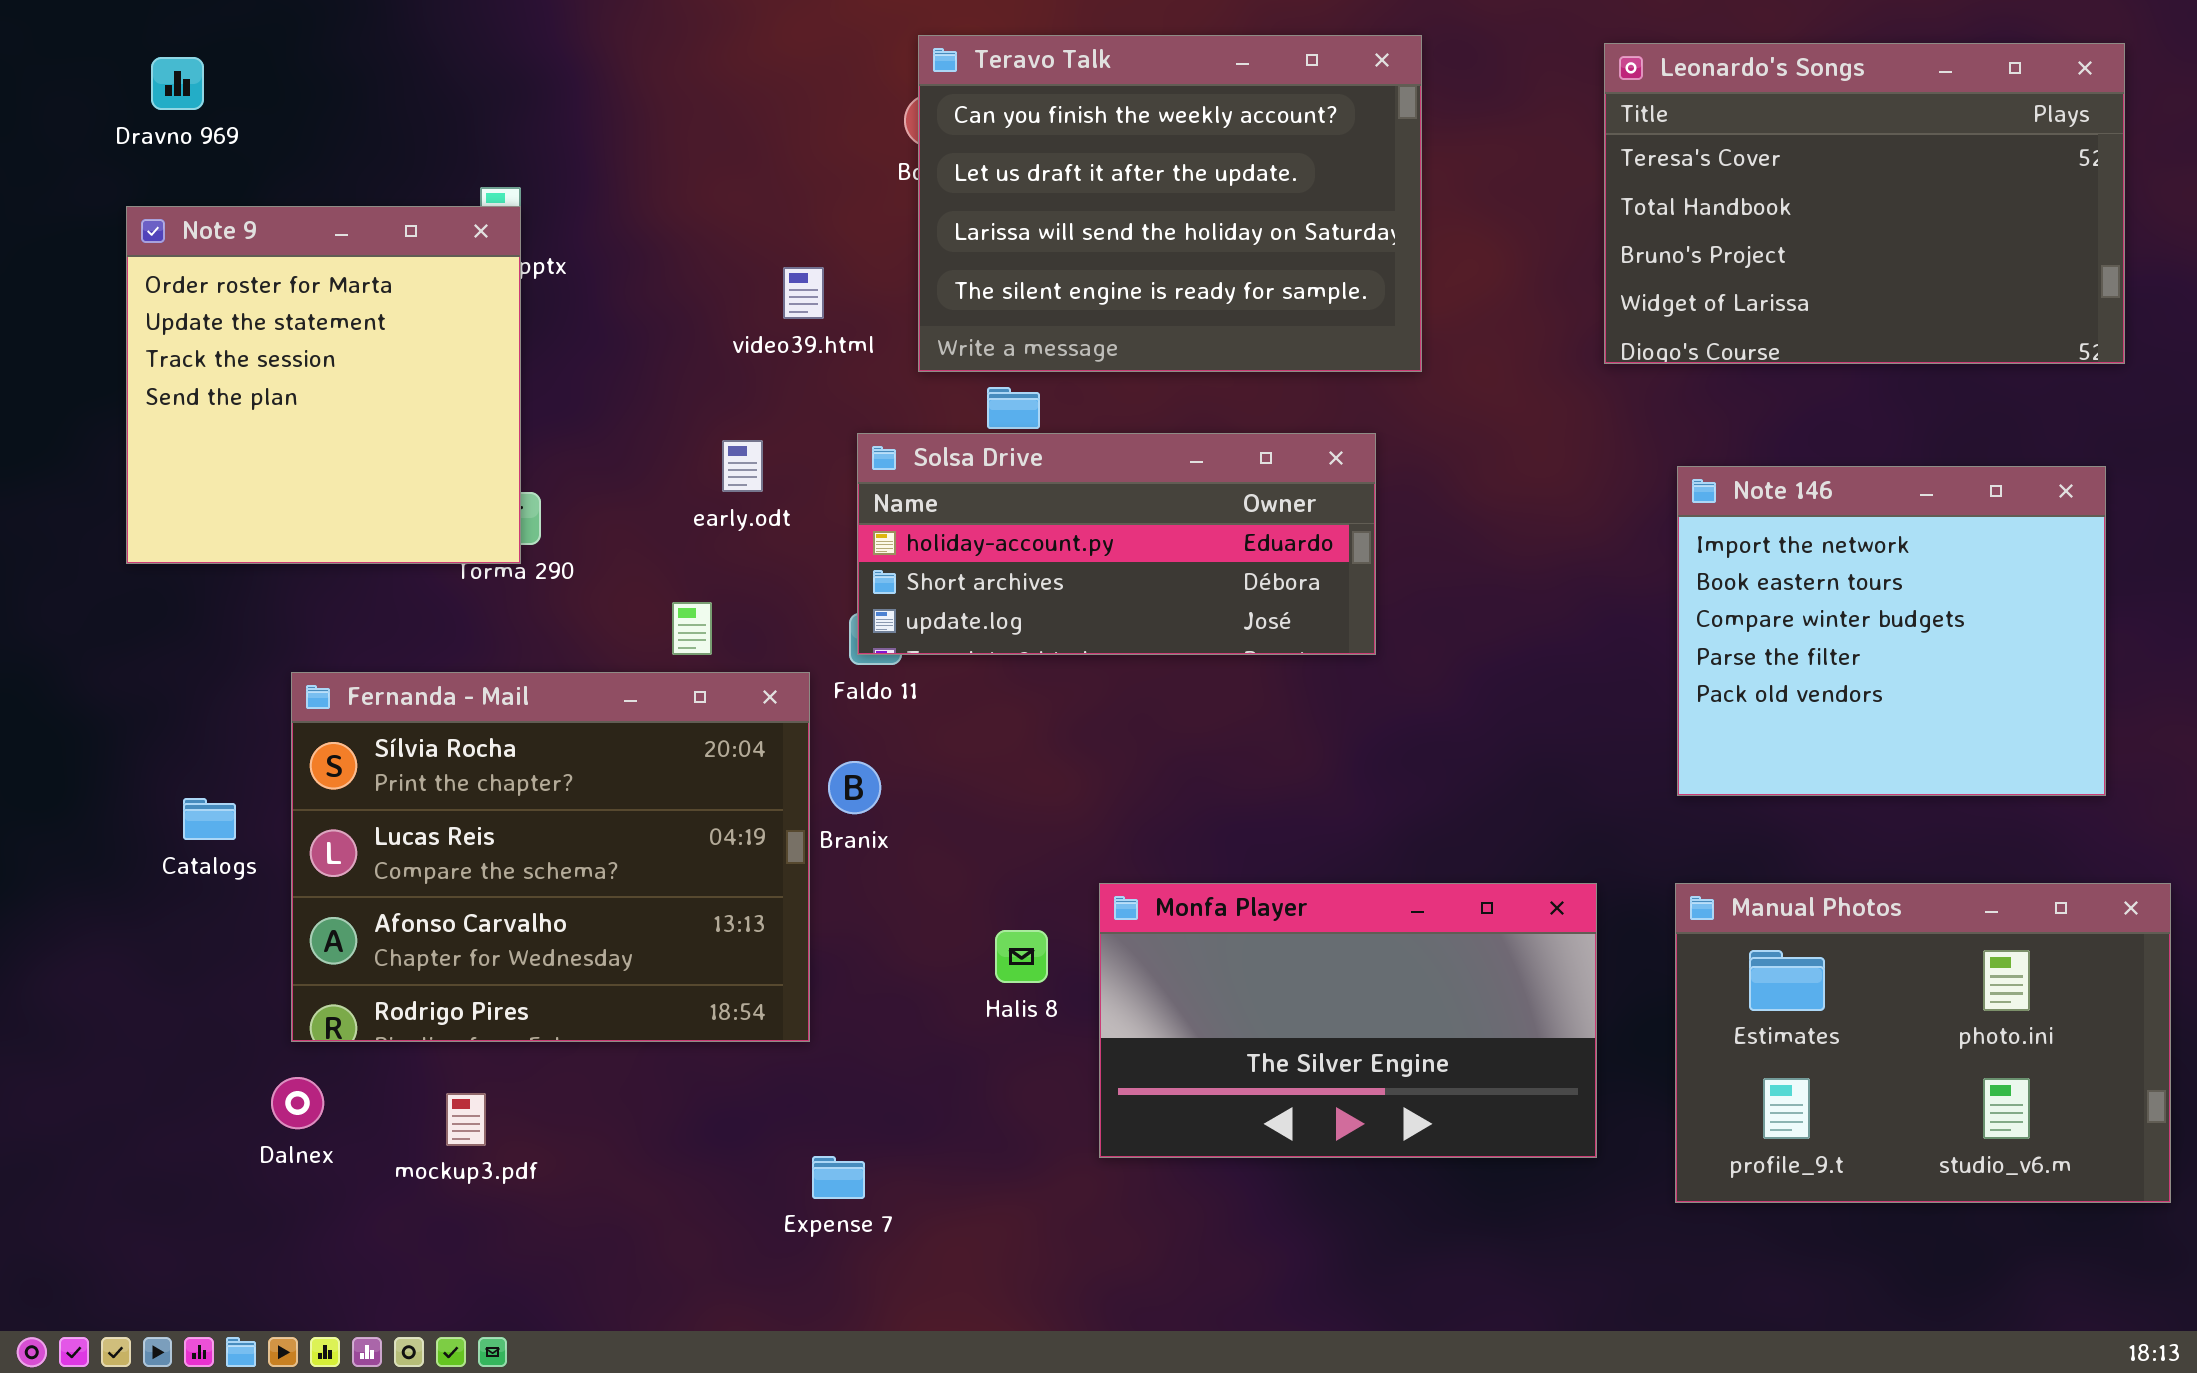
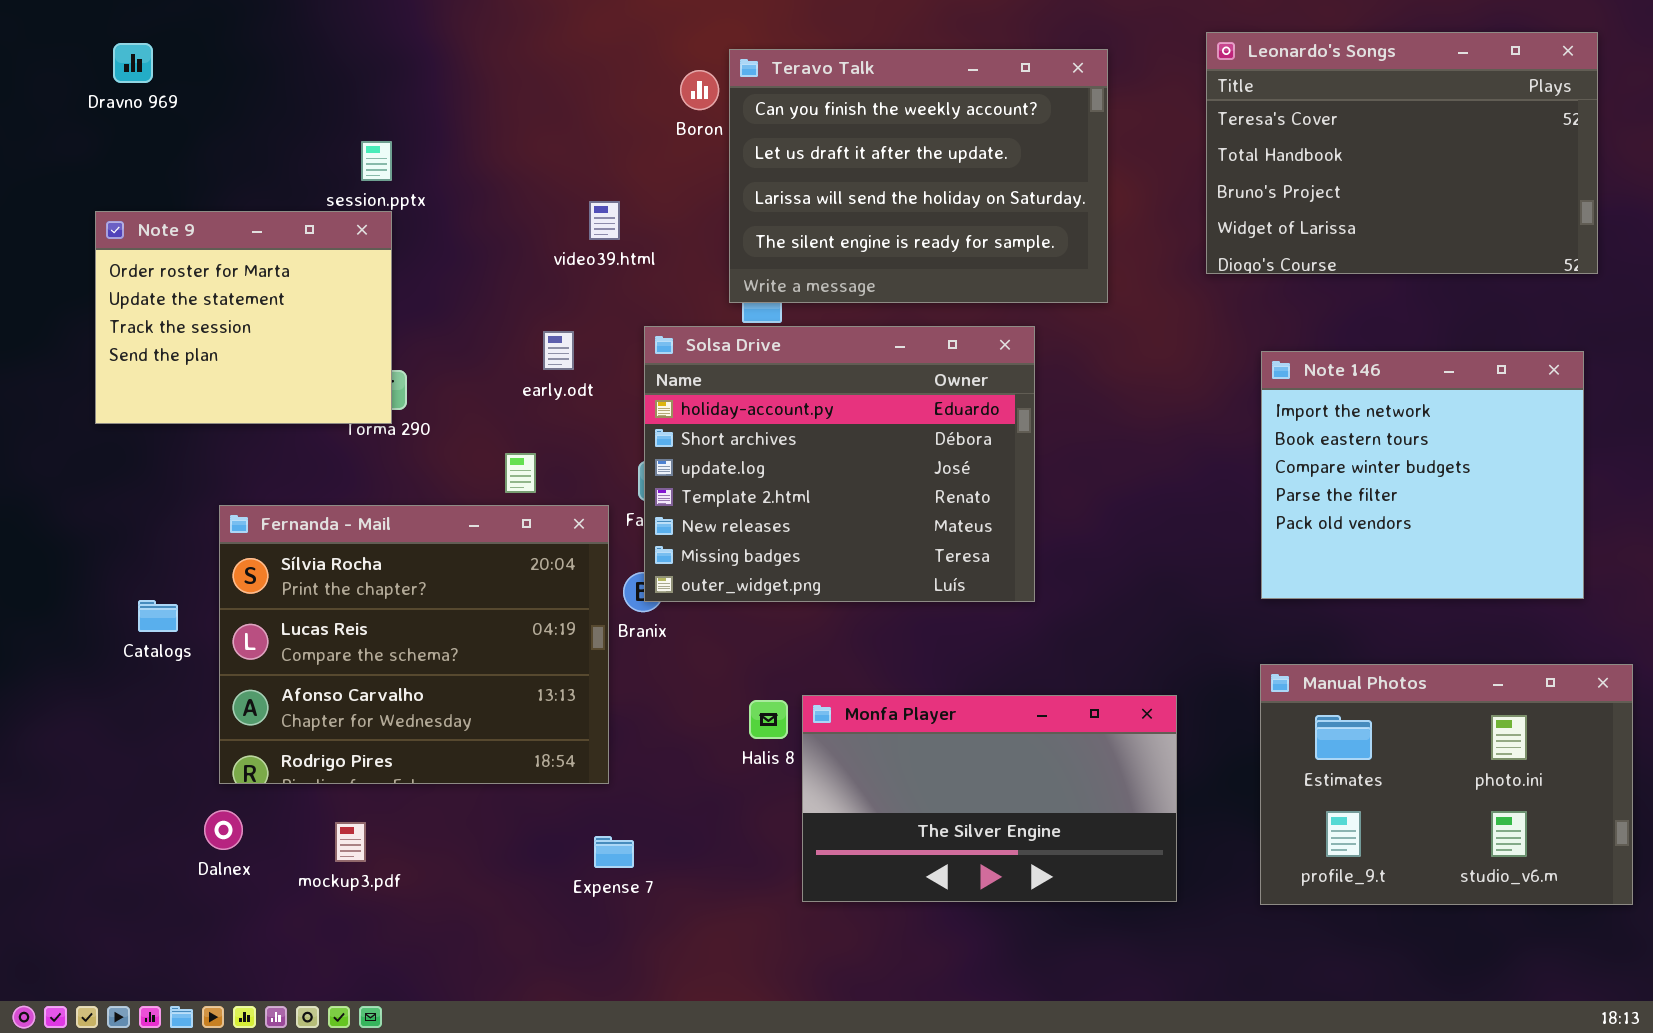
Teravo Talk: [918,35,1422,372] -> [729,49,1108,303], moved
Note 9: [126,206,521,564] -> [95,211,392,424], resized
Solsa Drive: [857,433,1376,655] -> [644,326,1035,602], resized
Monfa Player: [1099,883,1597,1158] -> [802,695,1177,902], moved
Expense 7: [812,1156,865,1199] -> [594,836,634,868], moved

